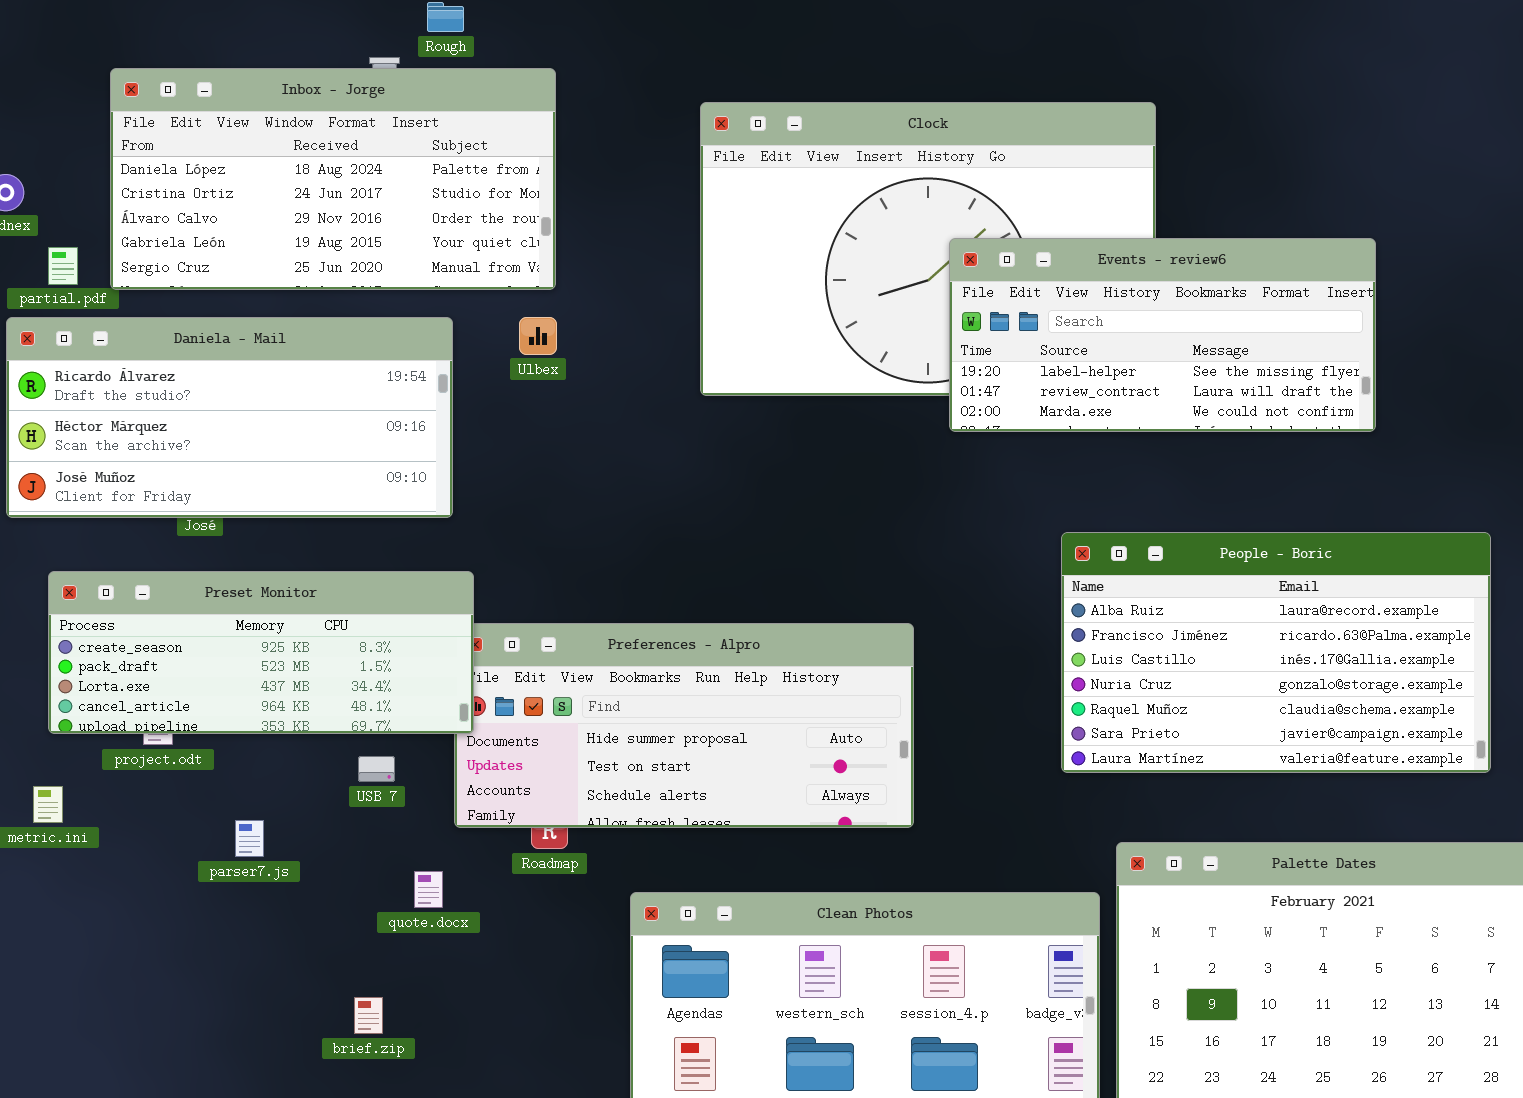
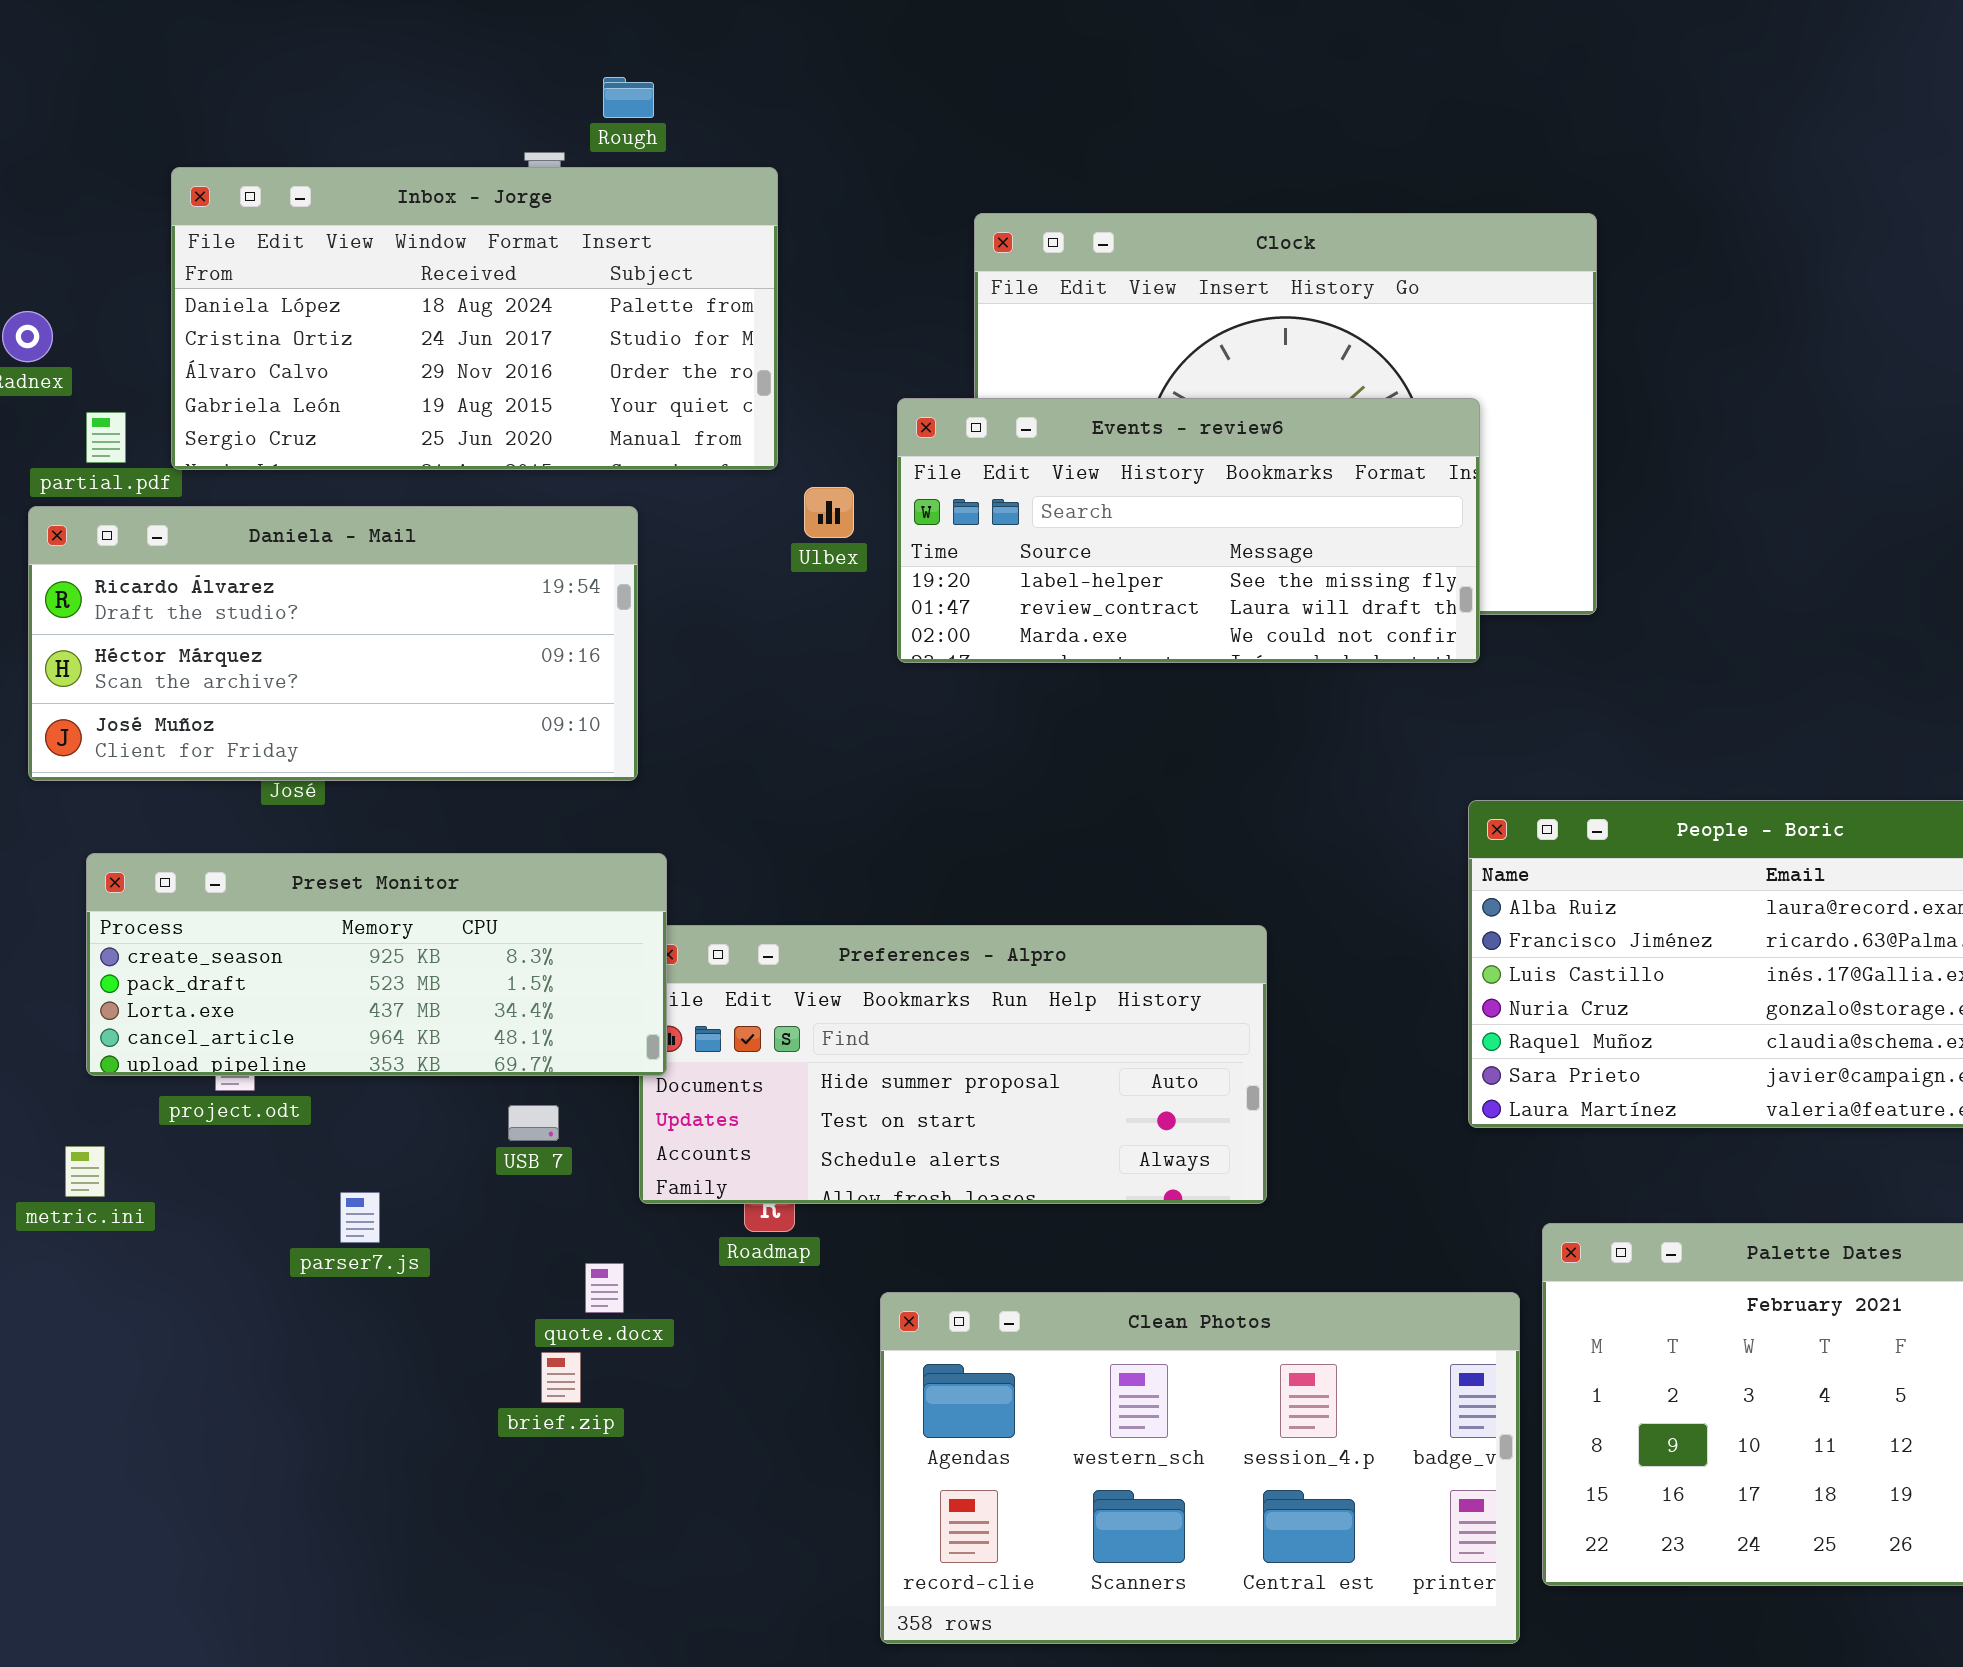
Events - review6: [949,238,1376,432] -> [897,398,1480,663], moved
Ulbex: [519,317,557,355] -> [804,487,854,538], moved
brief.zip: [354,997,383,1034] -> [541,1352,581,1403], moved

